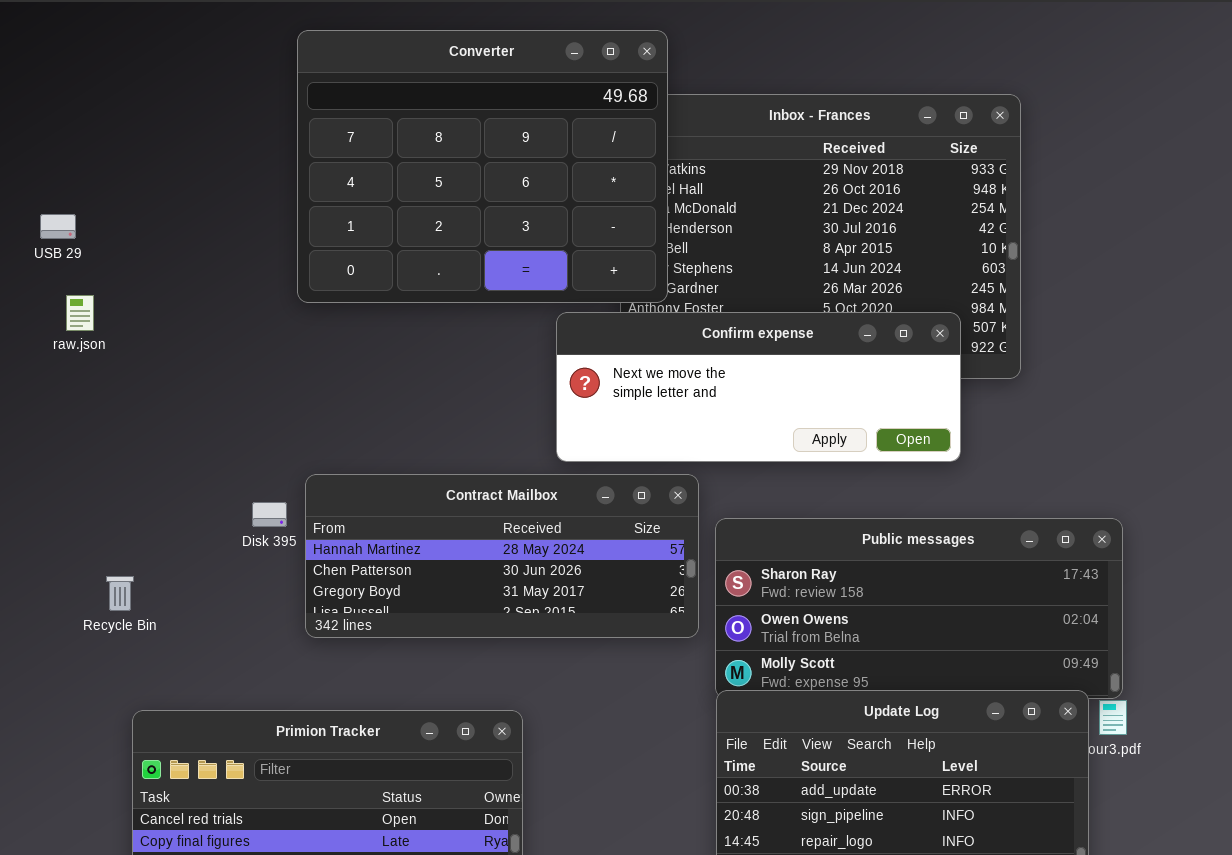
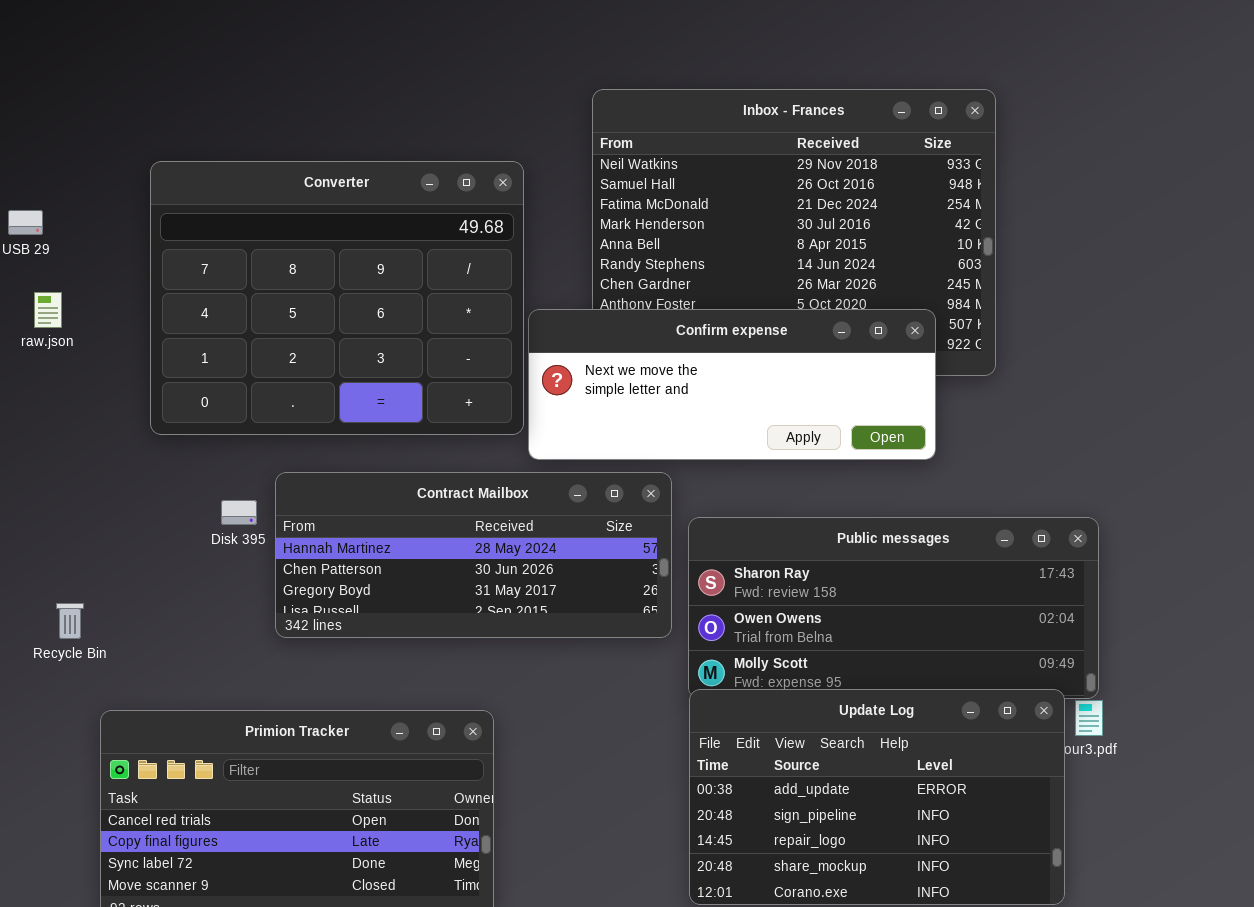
Converter: [297,30,668,303] -> [150,161,524,435], moved
Recycle Bin: [106,576,134,611] -> [56,603,84,639], moved

